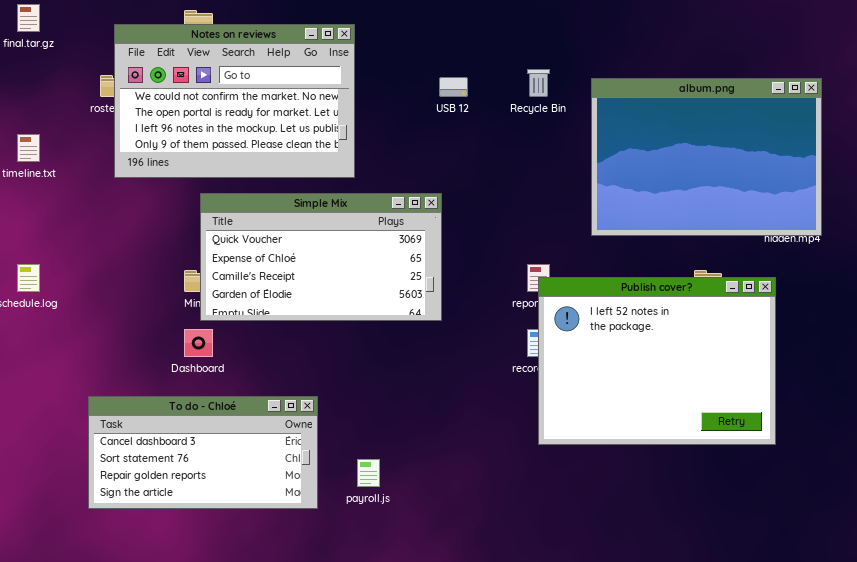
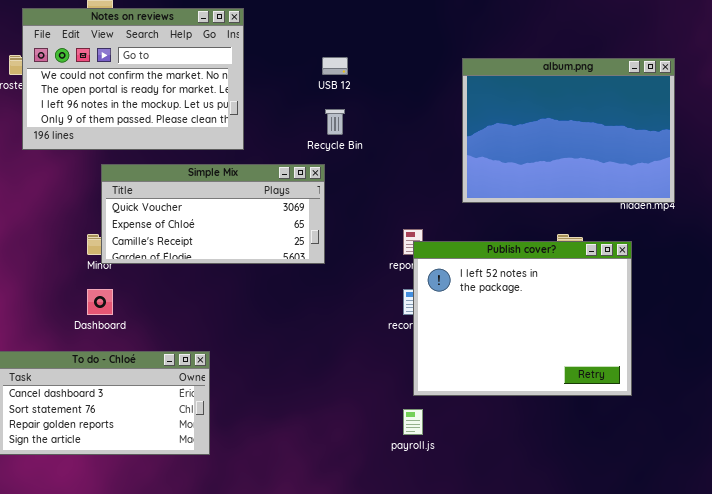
Recycle Bin: [527,69,550,97] -> [325,109,345,135], moved
Simple Mix: [200,193,442,321] -> [101,164,325,264], resized
payroll.js: [357,459,380,487] -> [403,409,423,435], moved

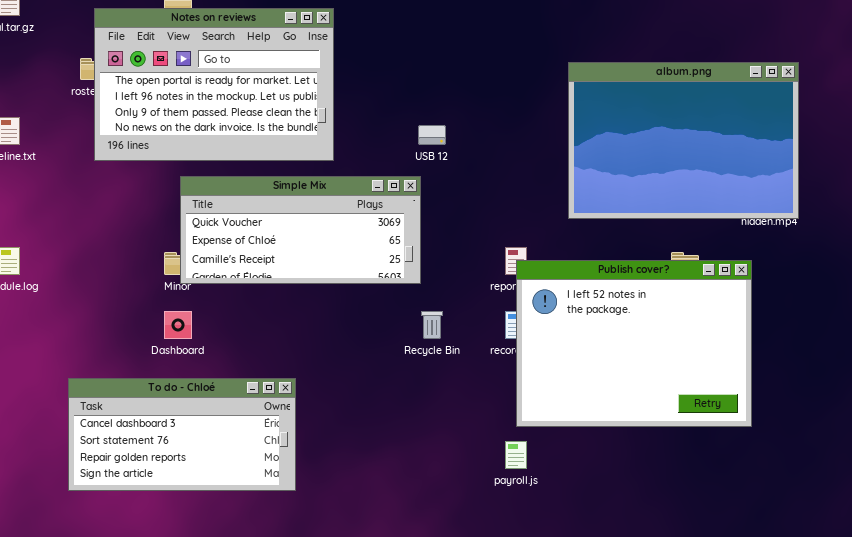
Notes on reviews: [22,8,244,150] -> [94,8,334,161], scrolled down 1 row
USB 12: [322,57,348,75] -> [418,125,446,145], moved
Recycle Bin: [325,109,345,135] -> [421,311,443,339], moved

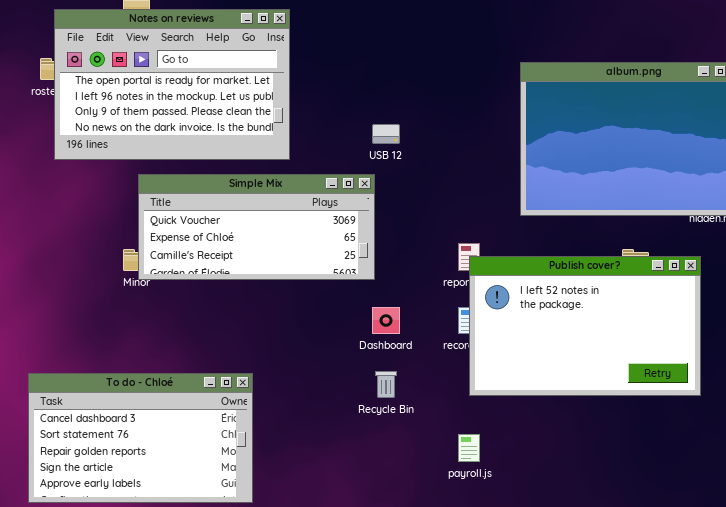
Publish cover?: [516,260,752,427] -> [469,256,701,396], resized
Dashboard: [164,311,192,339] -> [372,307,400,334], moved
Recycle Bin: [421,311,443,339] -> [375,371,397,398], moved
To do - Chloé: [68,378,296,491] -> [28,373,253,503], resized

